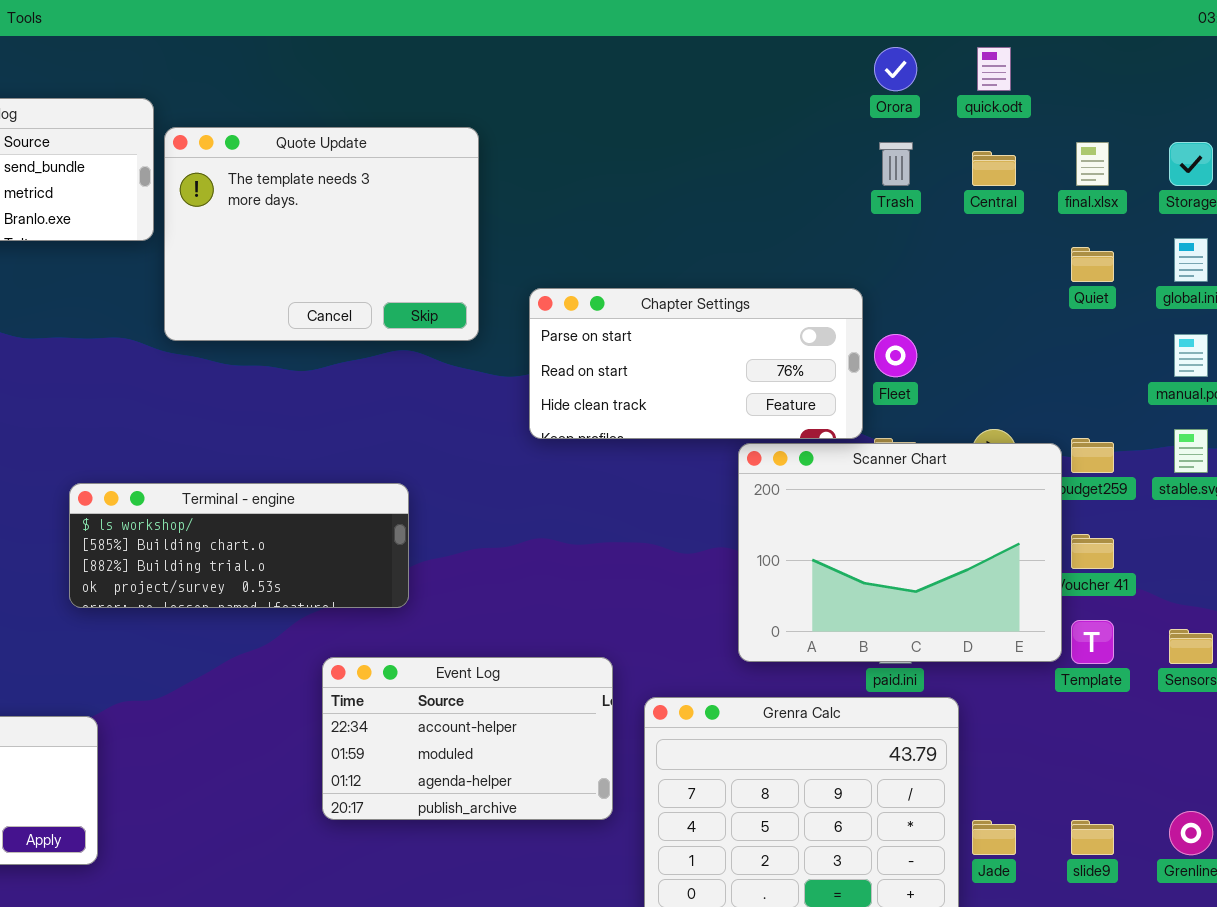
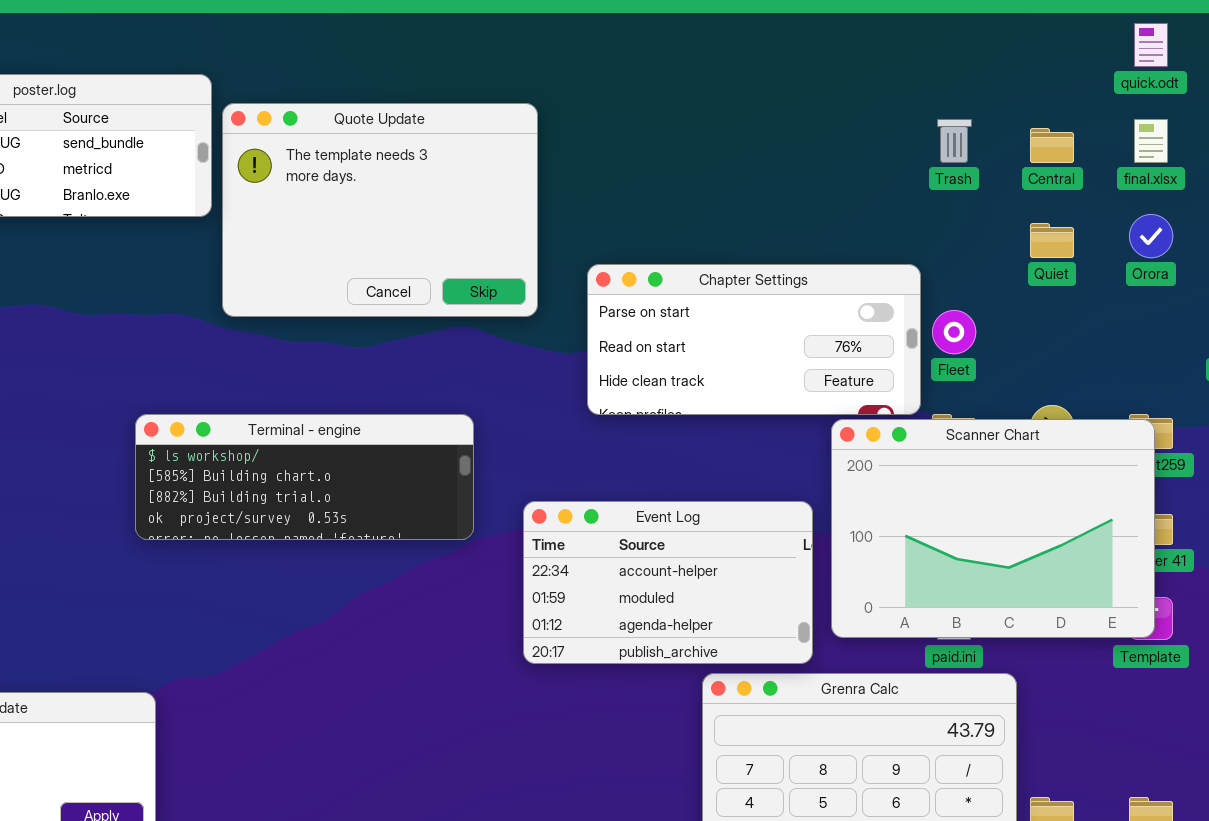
Orora: [874,47,917,91] -> [1129,214,1173,258], moved
quick.odt: [977,47,1011,91] -> [1134,23,1168,67], moved
Quiet: [1071,247,1114,282] -> [1030,223,1074,258], moved
Scanner Chart: [738,443,1062,662] -> [831,419,1155,638], moved
Terminal - engine: [69,483,409,608] -> [135,414,474,540], moved
Event Log: [322,657,613,820] -> [523,501,813,664], moved

